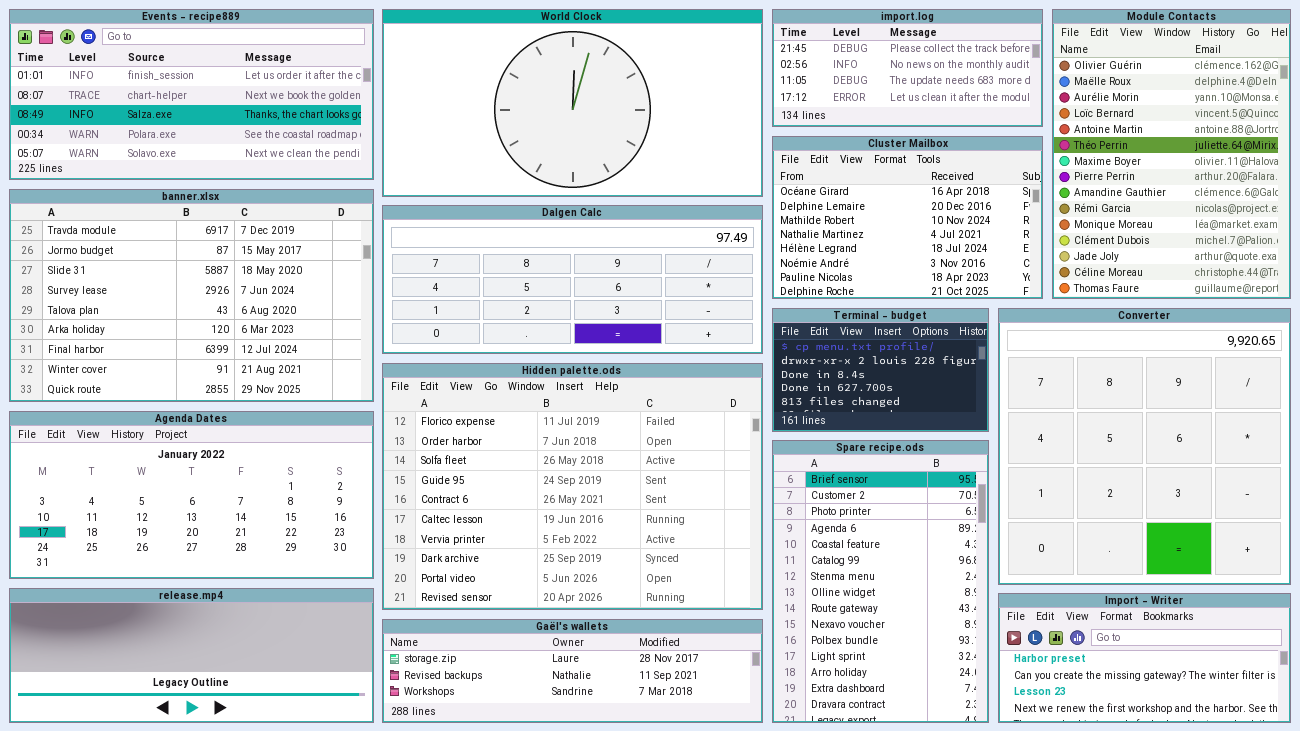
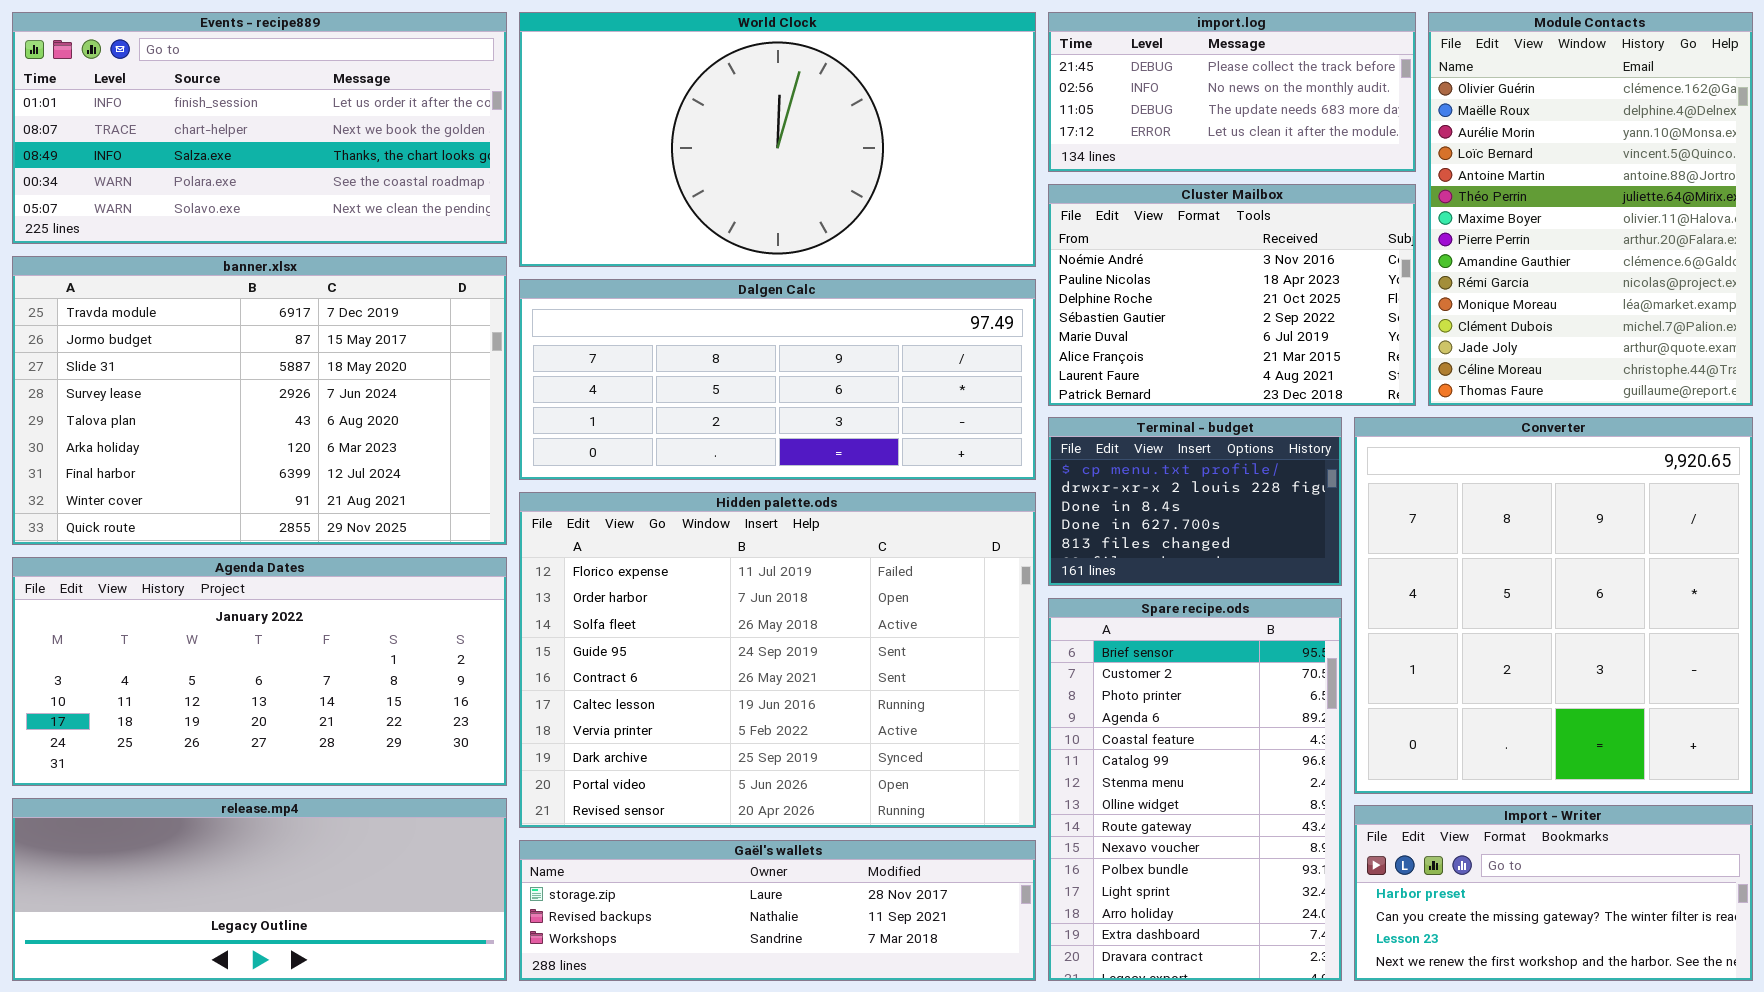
Cluster Mailbox: [772,136,1043,299] -> [1048,184,1416,406], scrolled down 5 rows

